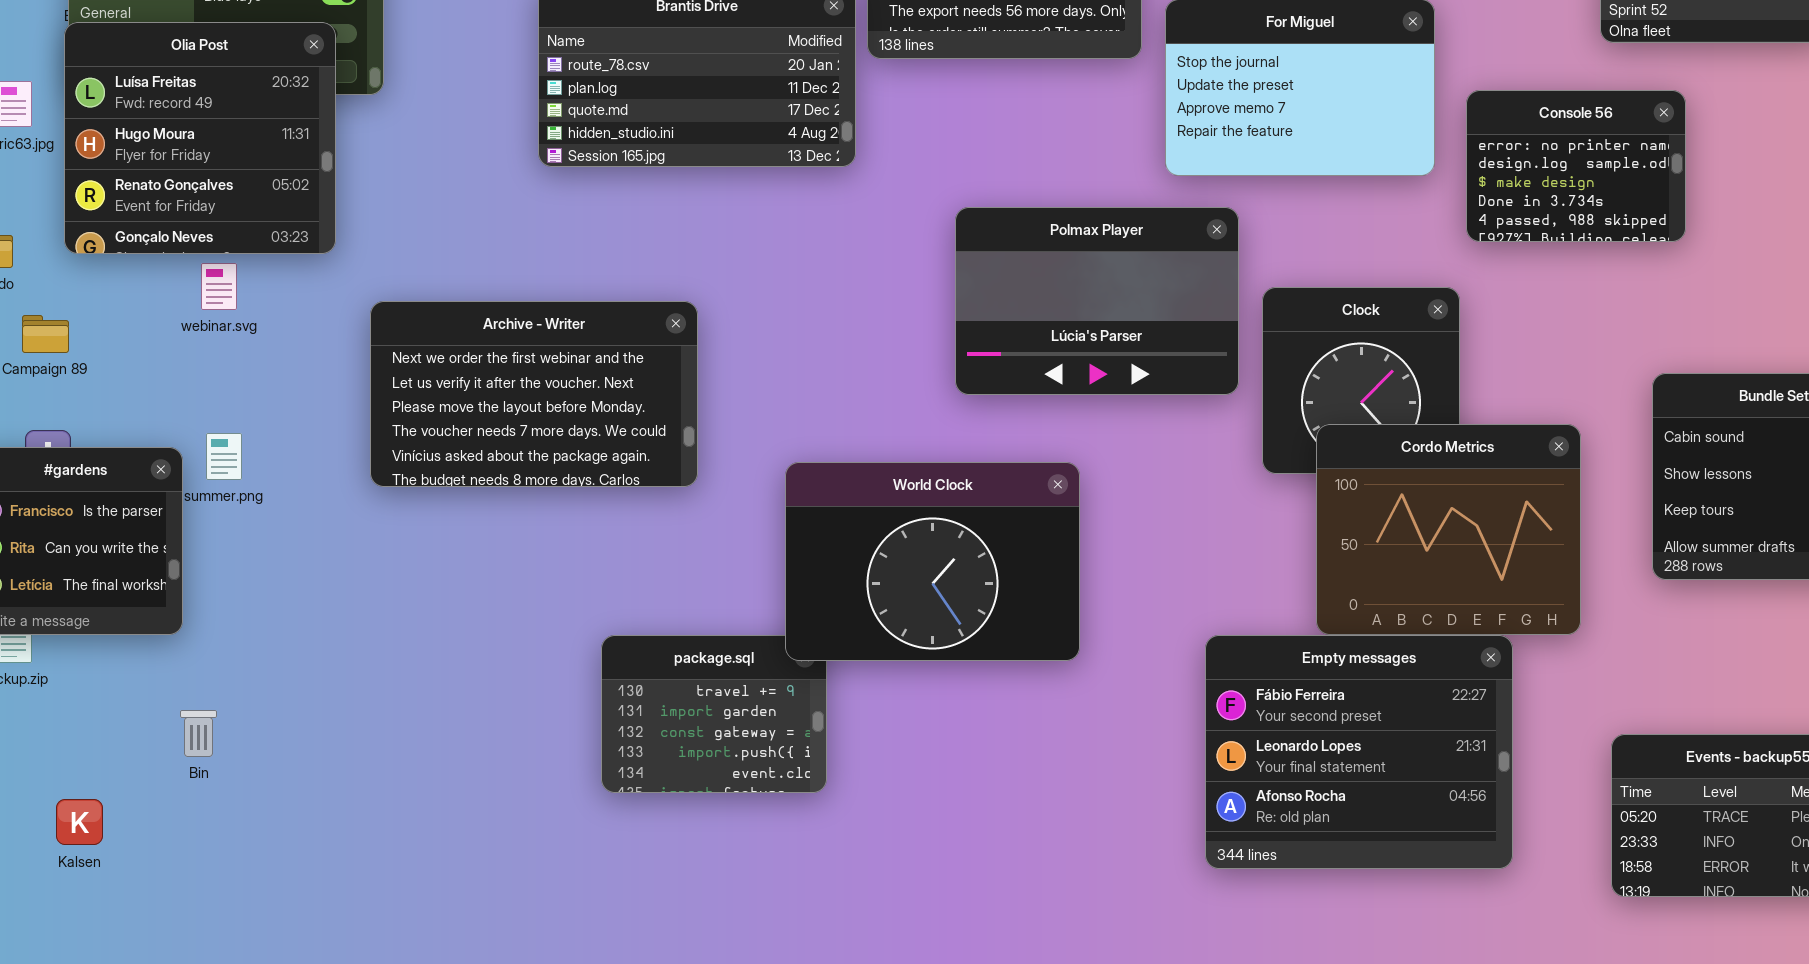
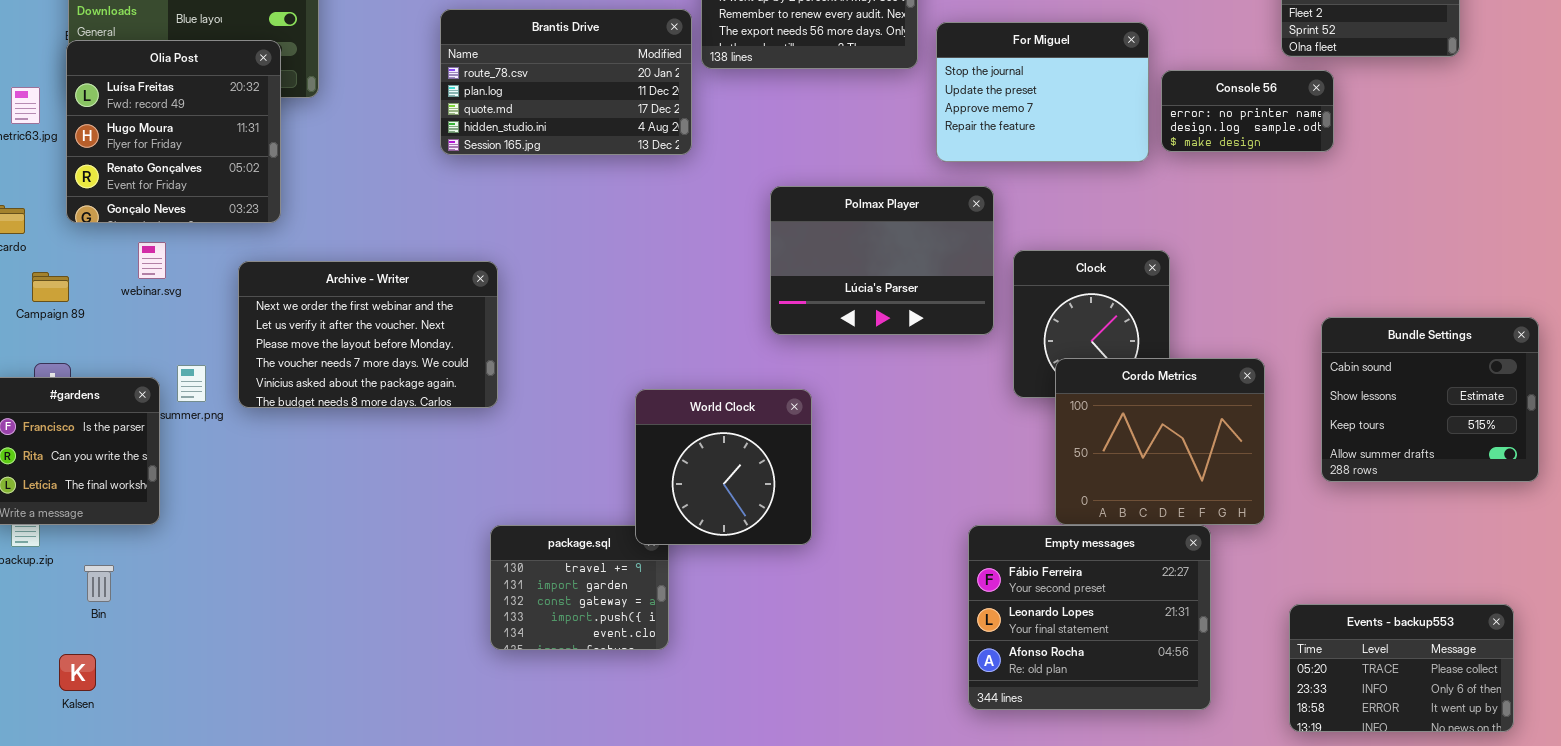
Console 56: [1466,90,1686,242] -> [1161,70,1334,152], moved, resized
webinar.svg: [201,263,237,310] -> [138,242,166,279], moved
Archive - Writer: [370,301,698,487] -> [238,261,498,408], moved
World Clock: [785,462,1080,661] -> [635,389,812,545], resized
Bin: [180,710,217,757] -> [84,565,114,602], moved

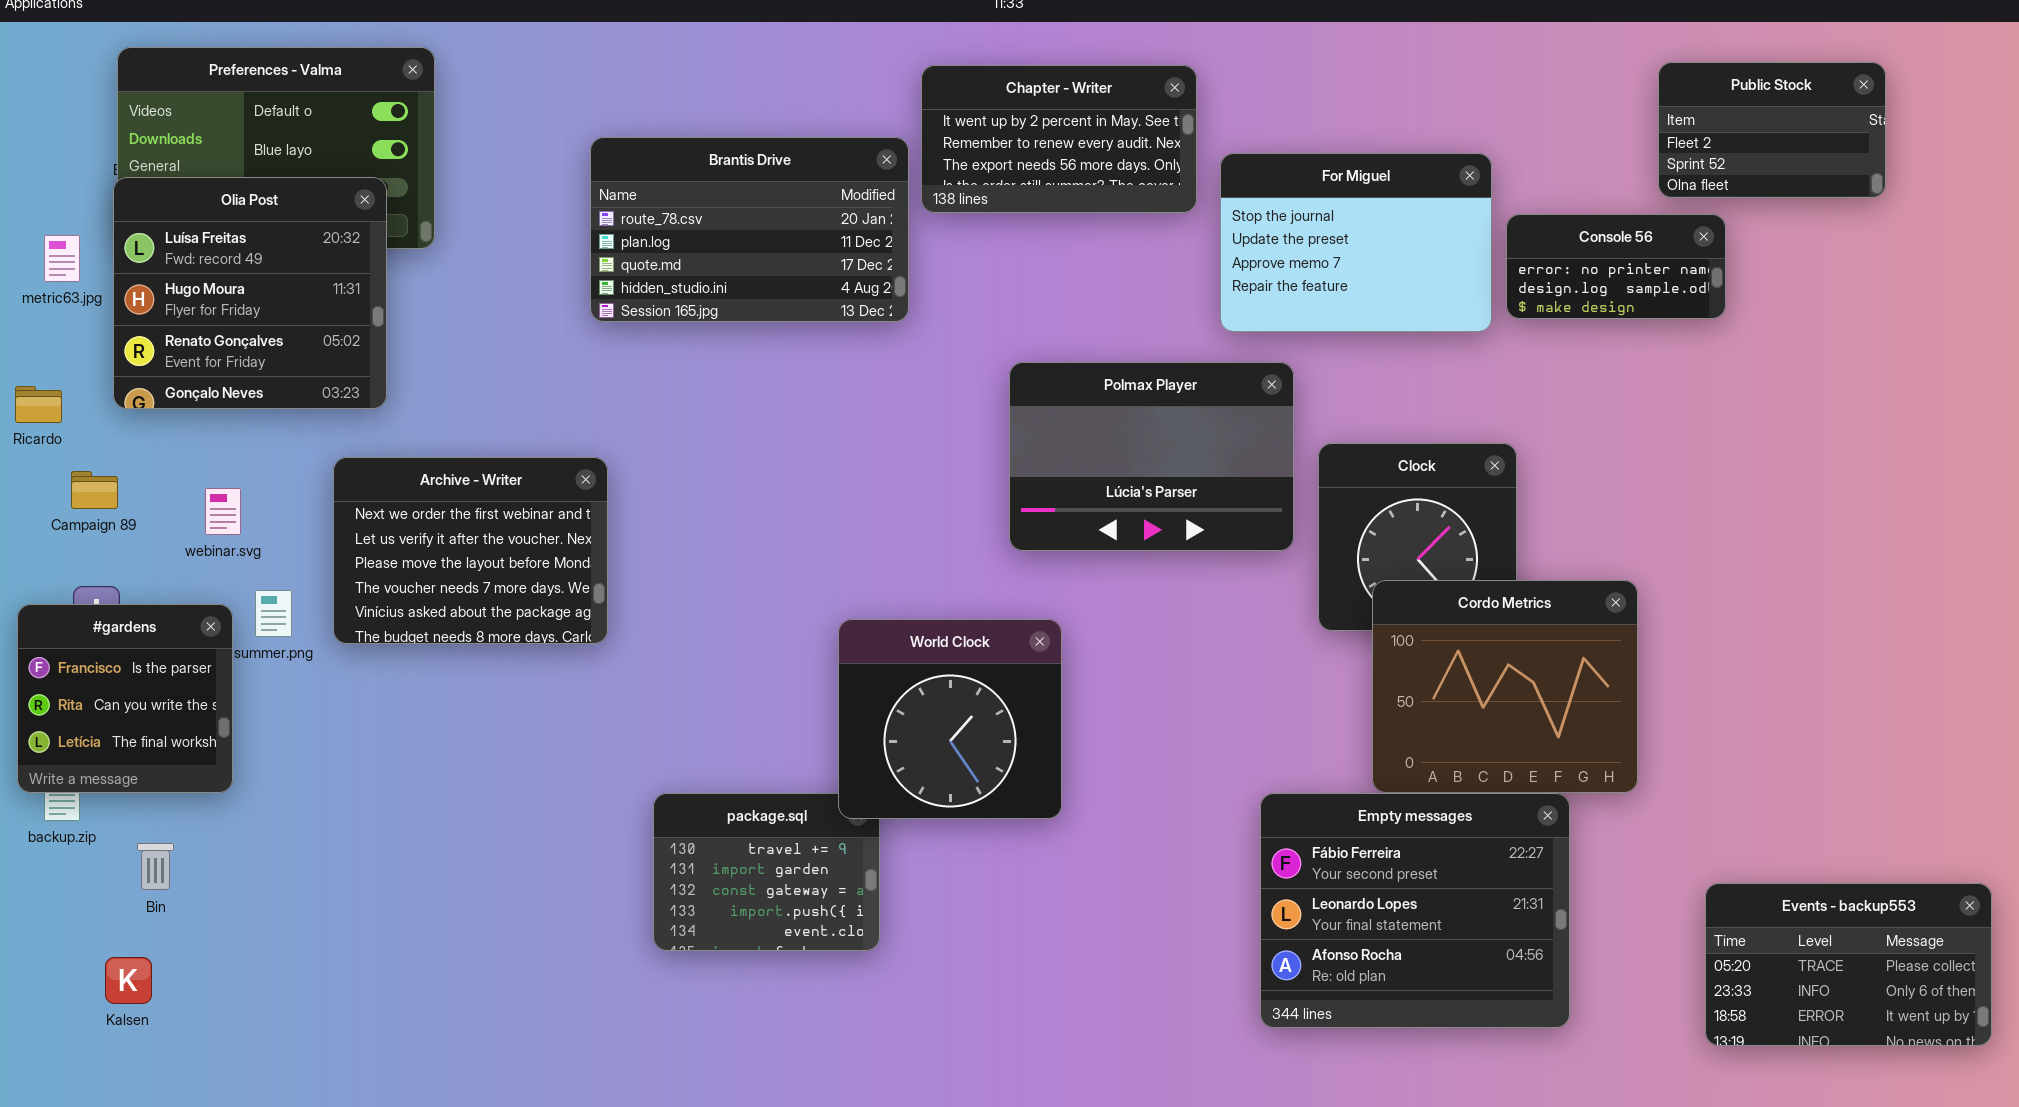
webinar.svg: [138,242,166,279] -> [205,488,241,535], moved
Archive - Writer: [238,261,498,408] -> [333,457,608,644], resized
Bundle Settings: [1321,317,1539,482] -> none, closed
Events - backup553: [1289,604,1514,732] -> [1705,883,1992,1046], moved

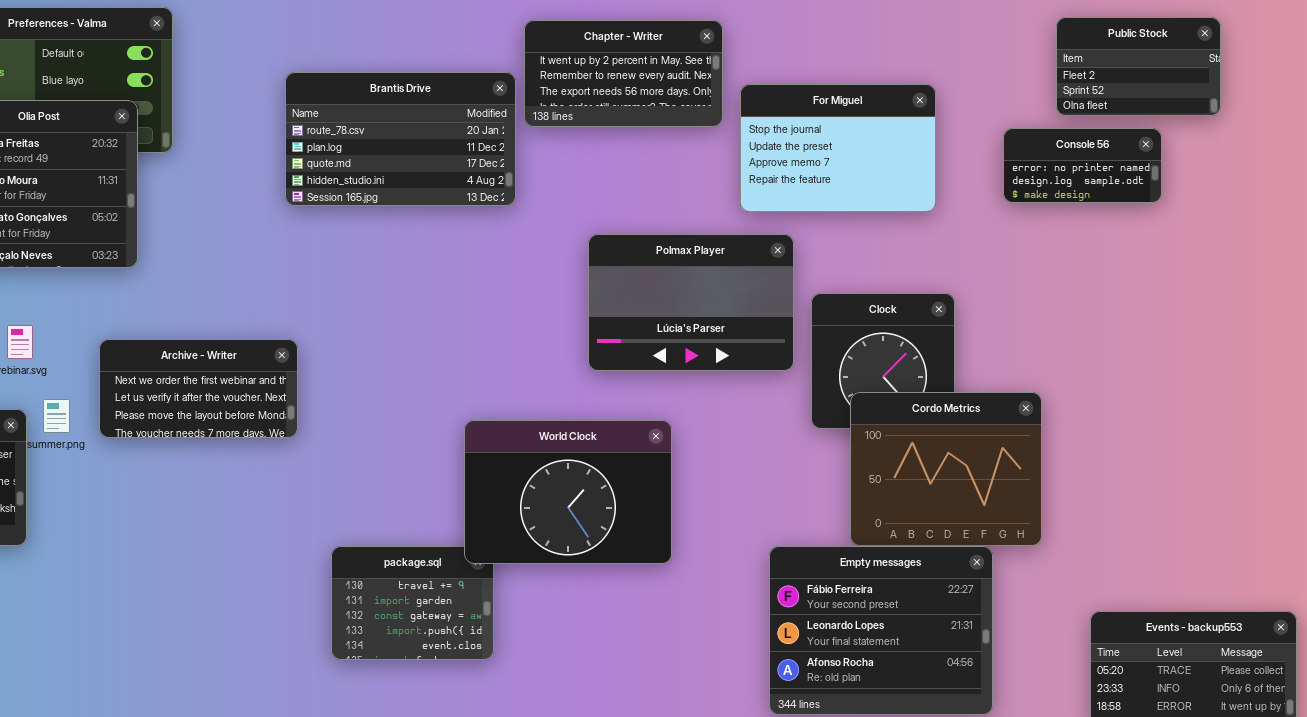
Console 56: [1506,214,1726,319] -> [1003,128,1162,203], moved
Archive - Writer: [333,457,608,644] -> [99,339,298,438], resized
World Clock: [838,619,1062,819] -> [464,420,672,564], resized

